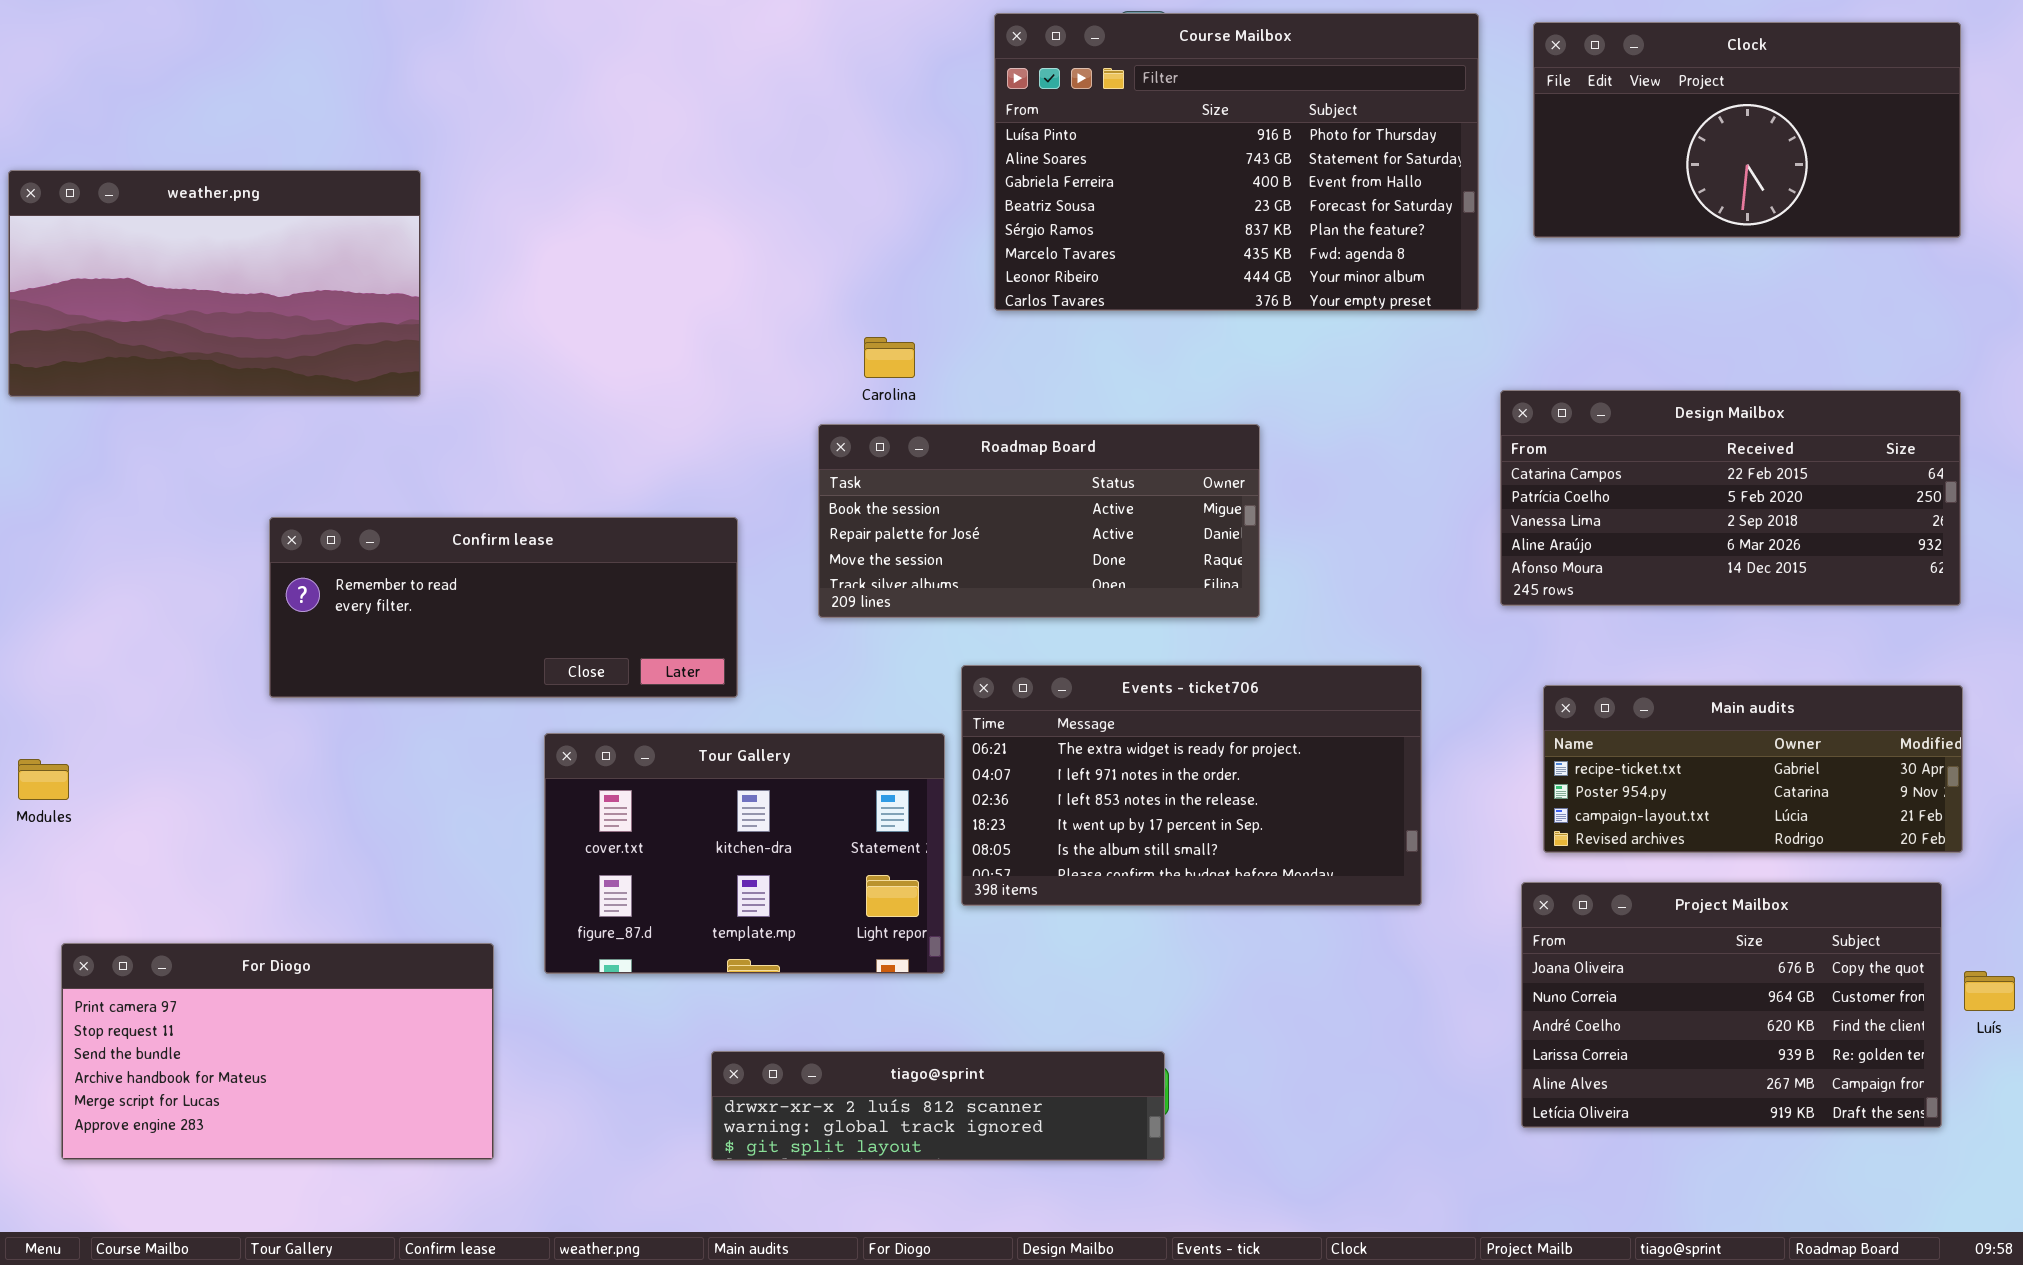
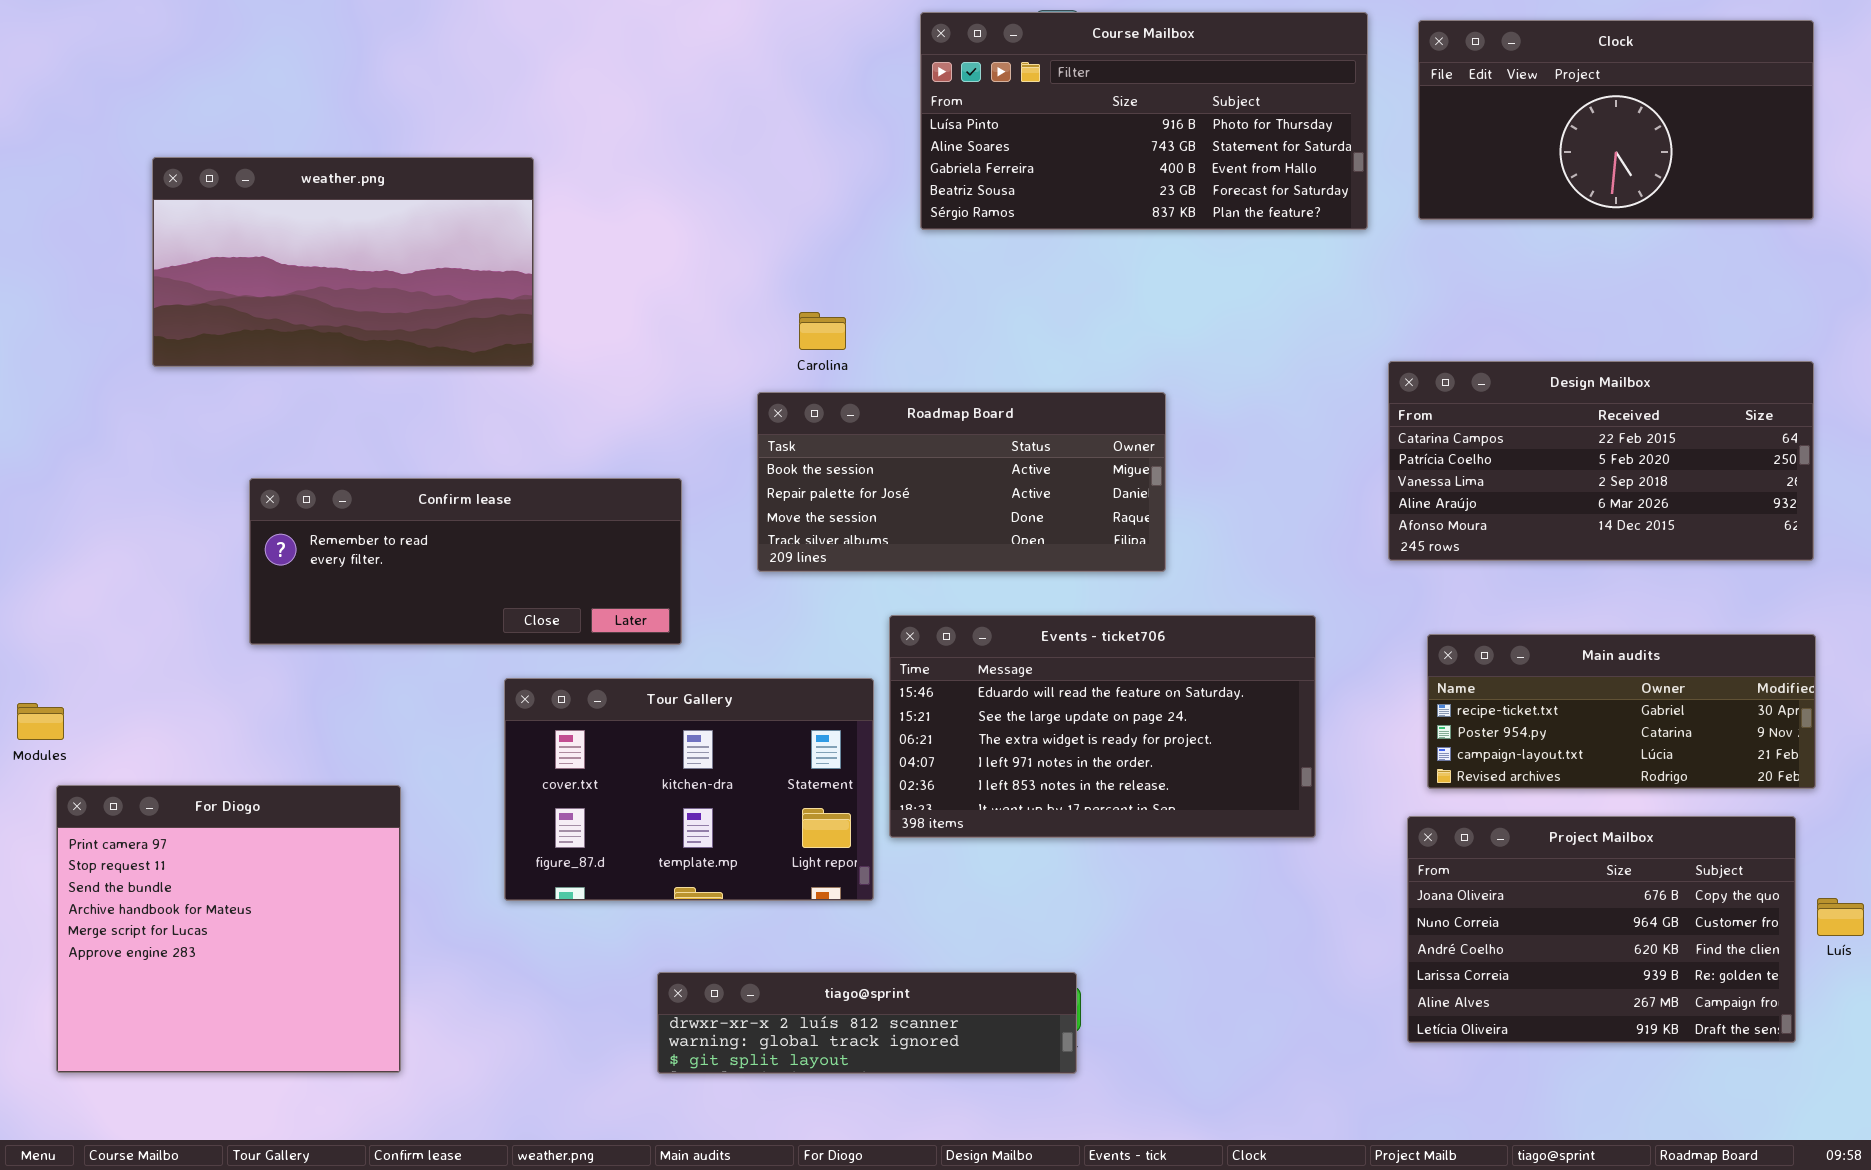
Course Mailbox: [994,13,1479,311] -> [920,12,1368,230], resized
weather.png: [8,170,421,397] -> [152,157,534,367], moved
Events - ticket706: [961,665,1422,906] -> [889,615,1316,838], scrolled up 2 rows
For Diogo: [61,943,494,1160] -> [56,785,401,1073], resized

